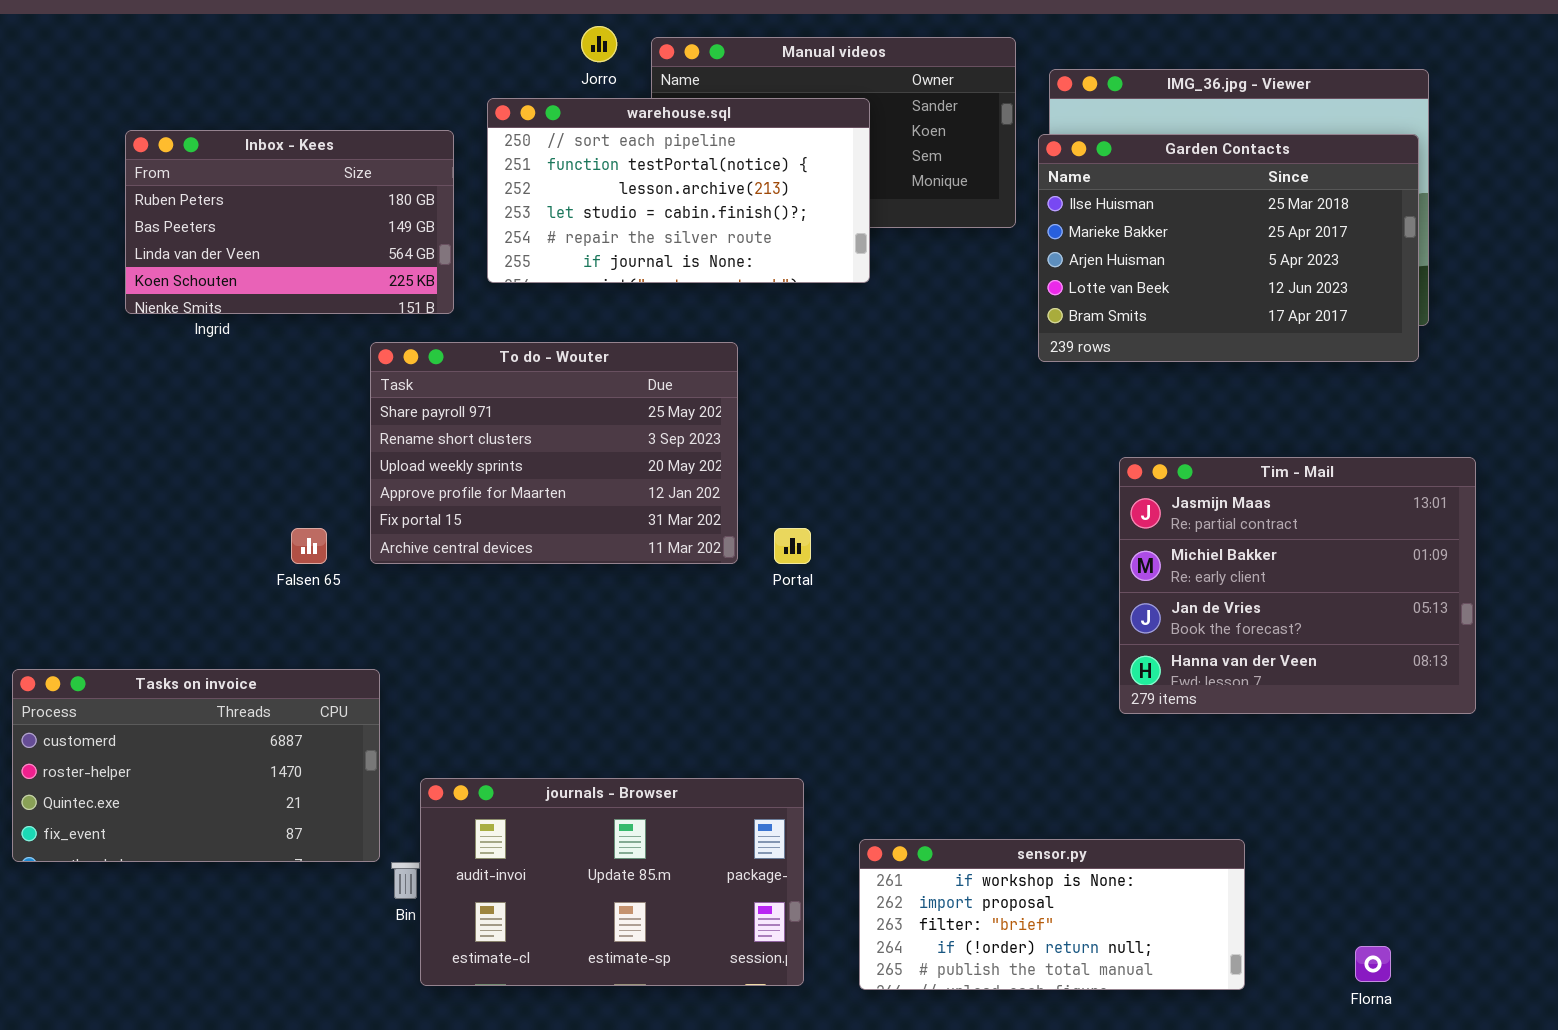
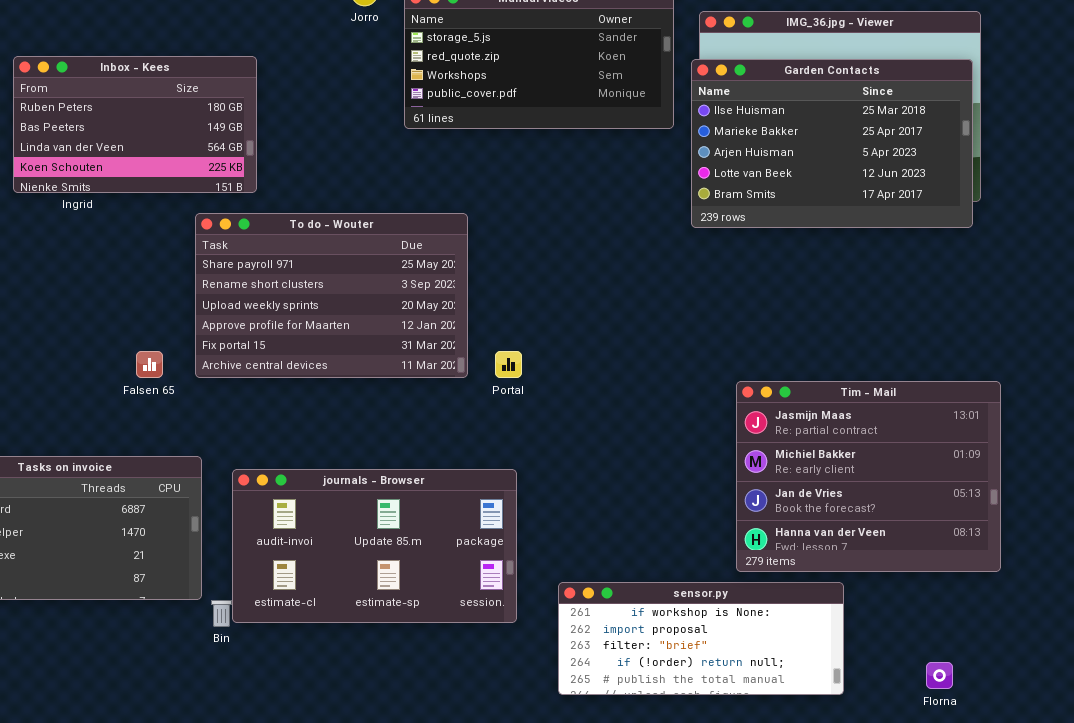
warehouse.sql: [487,98,870,283] -> none, closed
Tim - Mail: [1119,457,1476,714] -> [736,381,1001,572], moved
journals - Browser: [420,778,804,986] -> [232,469,517,623], moved

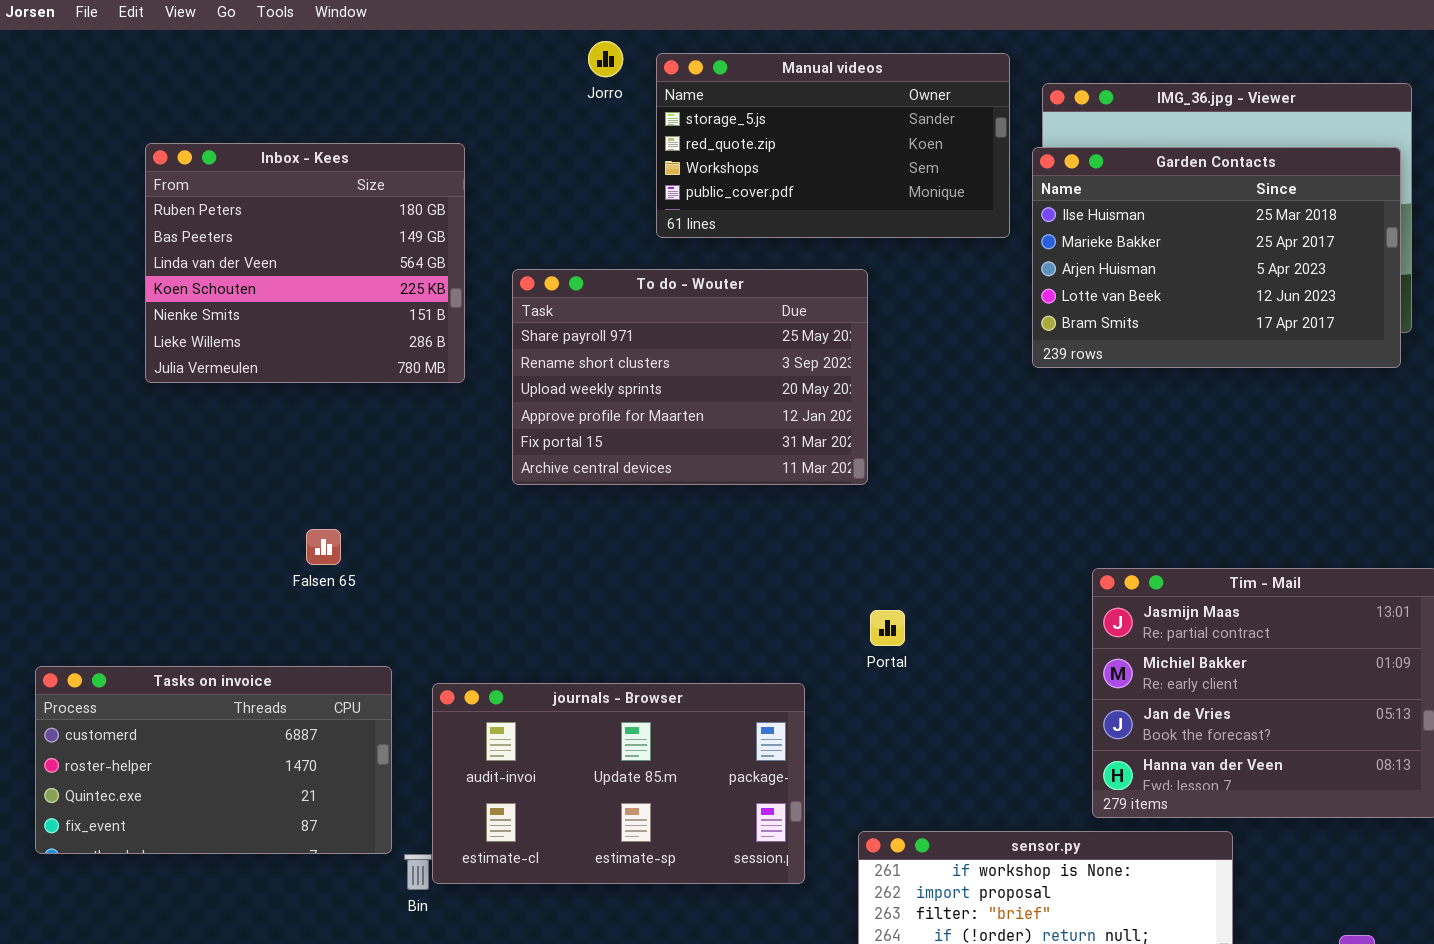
Inbox - Kees: [13,56,257,193] -> [145,143,465,383], resized
To do - Wouter: [195,213,468,378] -> [512,269,868,485], moved
Portal: [495,351,522,378] -> [870,610,905,646], moved

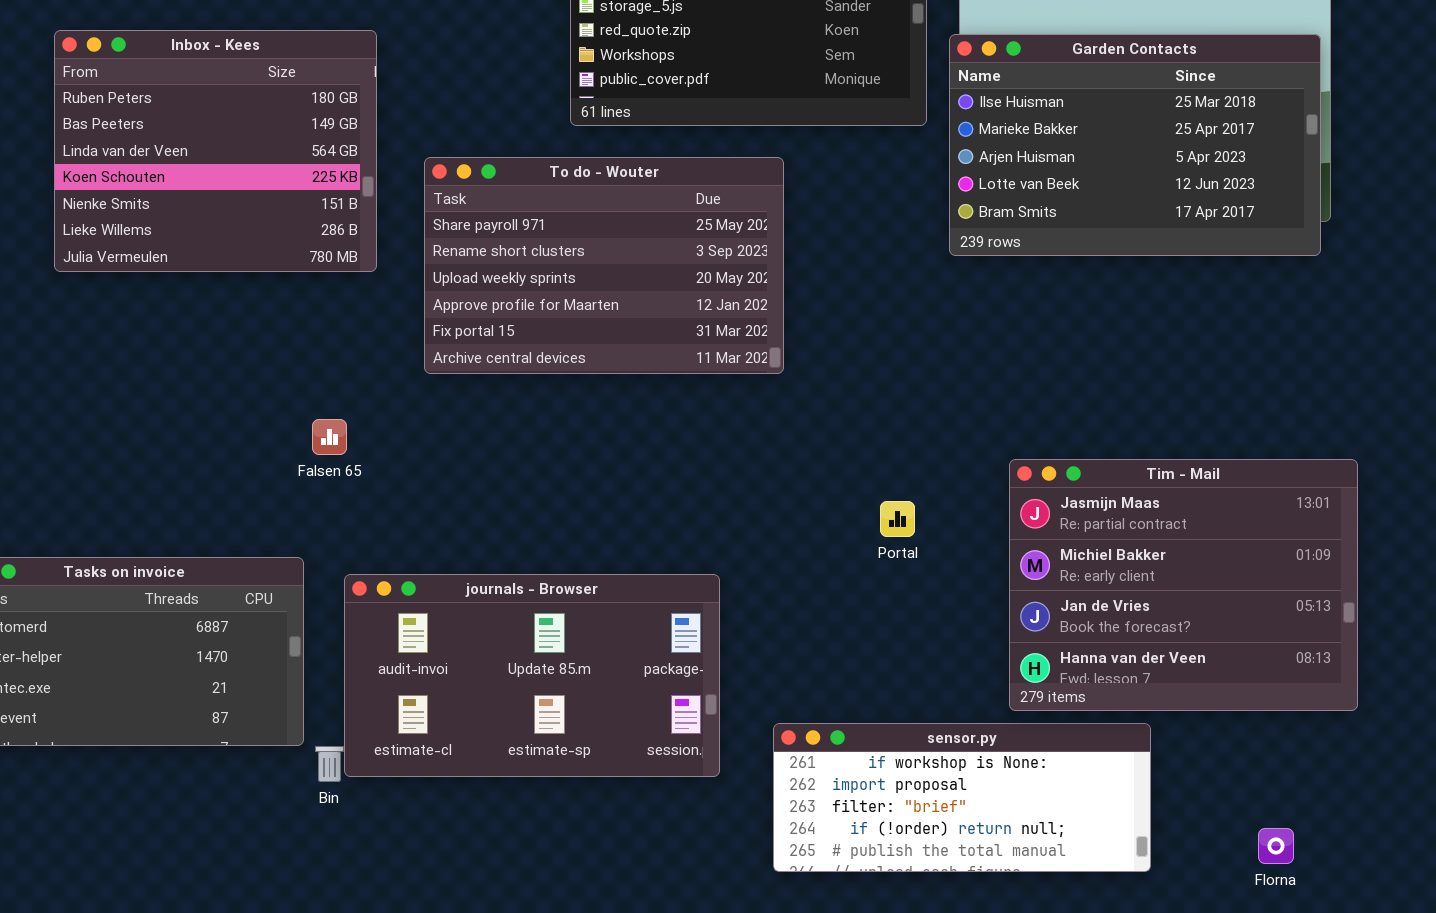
Falsen 65: [306,529,341,565] -> [312,419,347,455], moved
Portal: [870,610,905,646] -> [880,501,915,537], moved

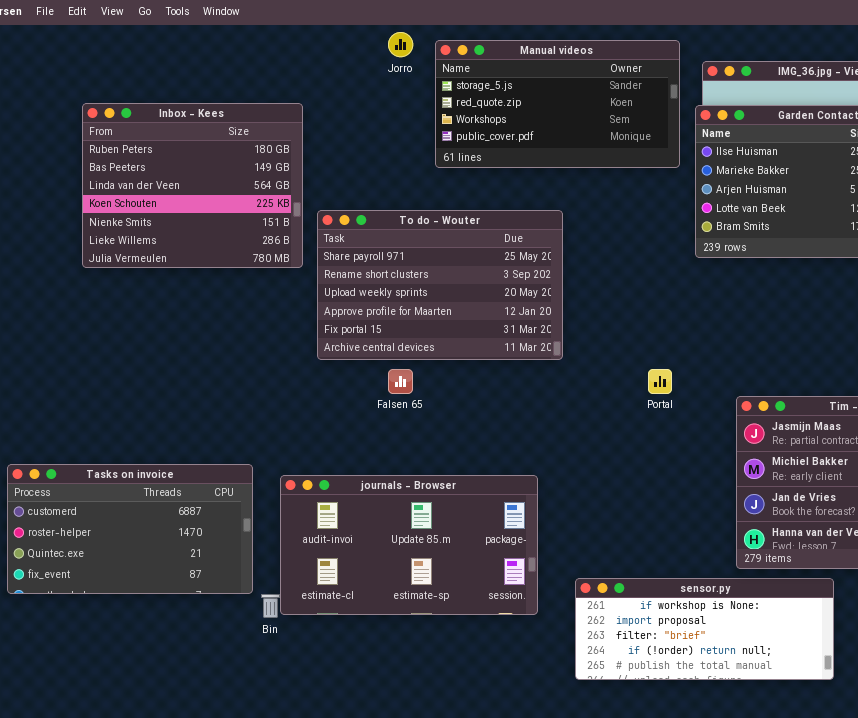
To do - Wouter: [424,157,784,374] -> [317,210,563,360], moved
Falsen 65: [312,419,347,455] -> [388,369,413,394], moved
Portal: [880,501,915,537] -> [648,369,672,394], moved

